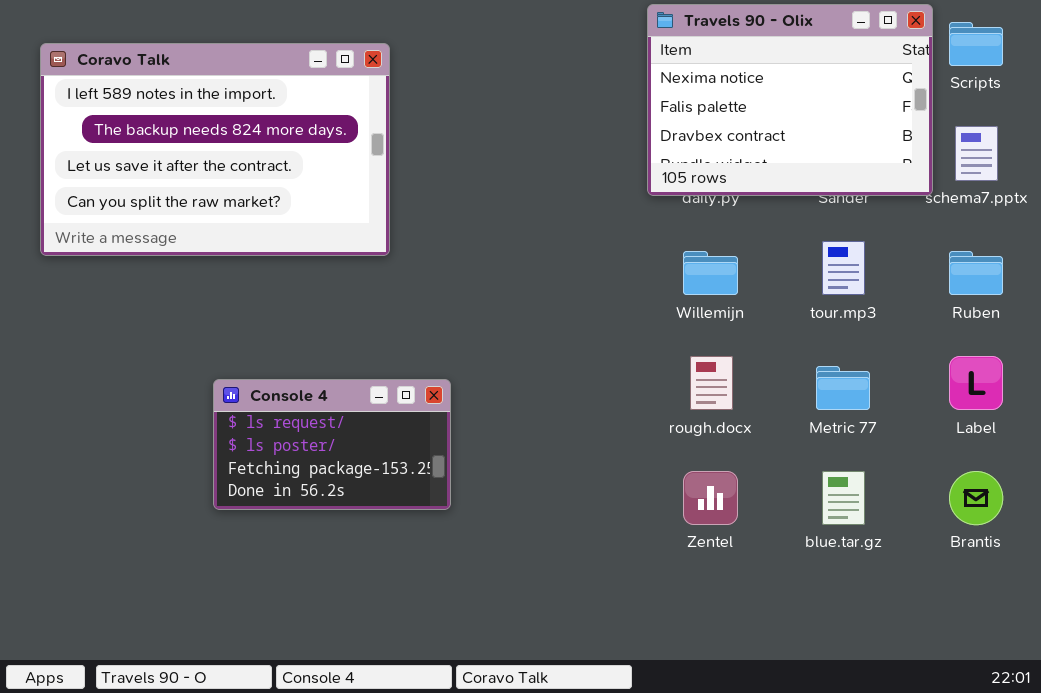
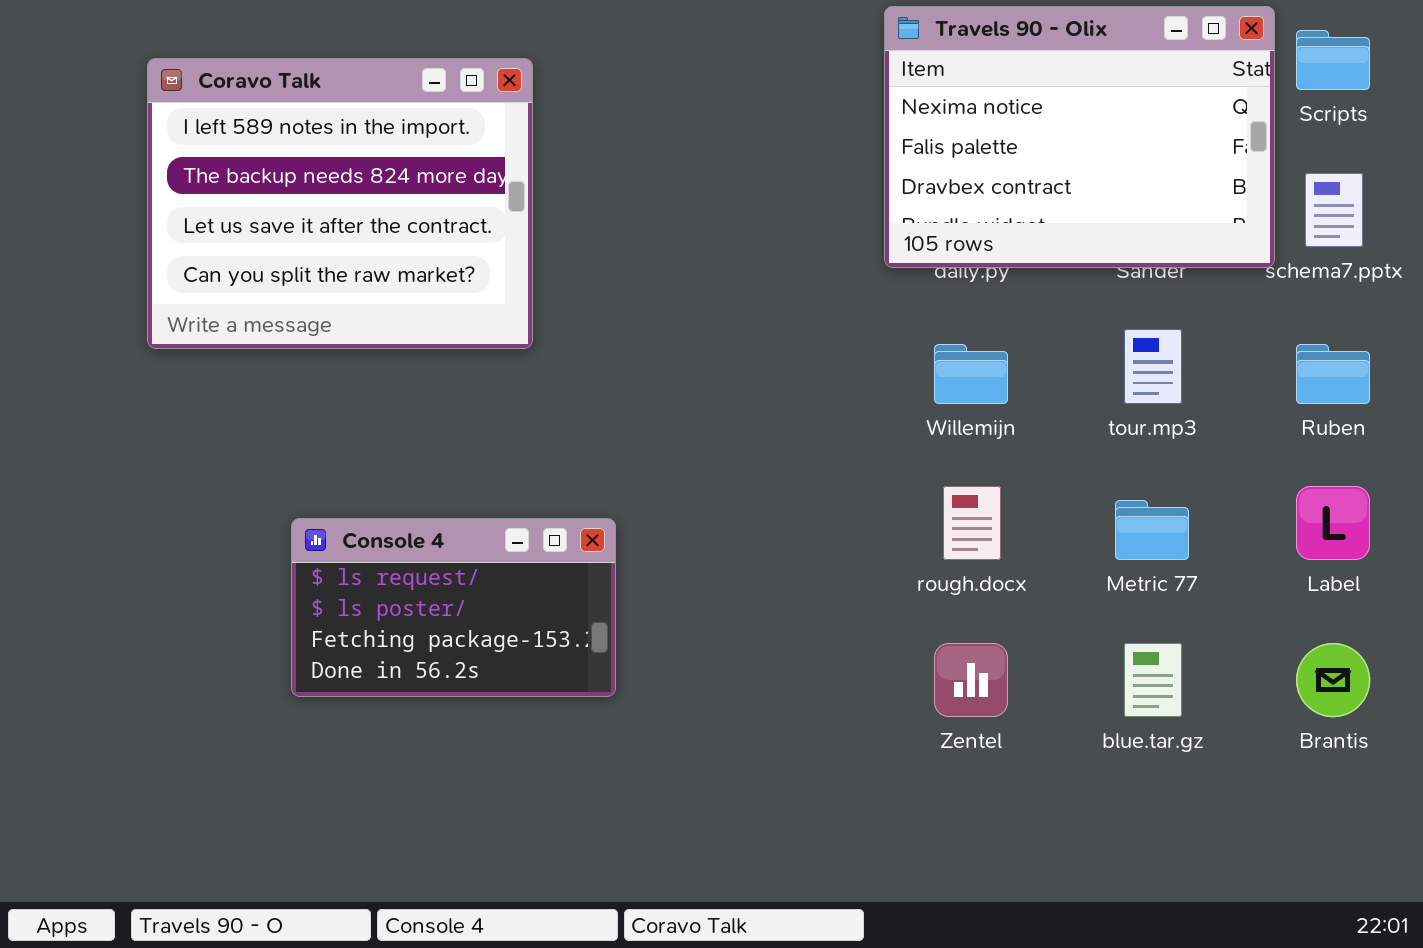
Coravo Talk: [40,43,390,256] -> [147,58,533,349], resized

